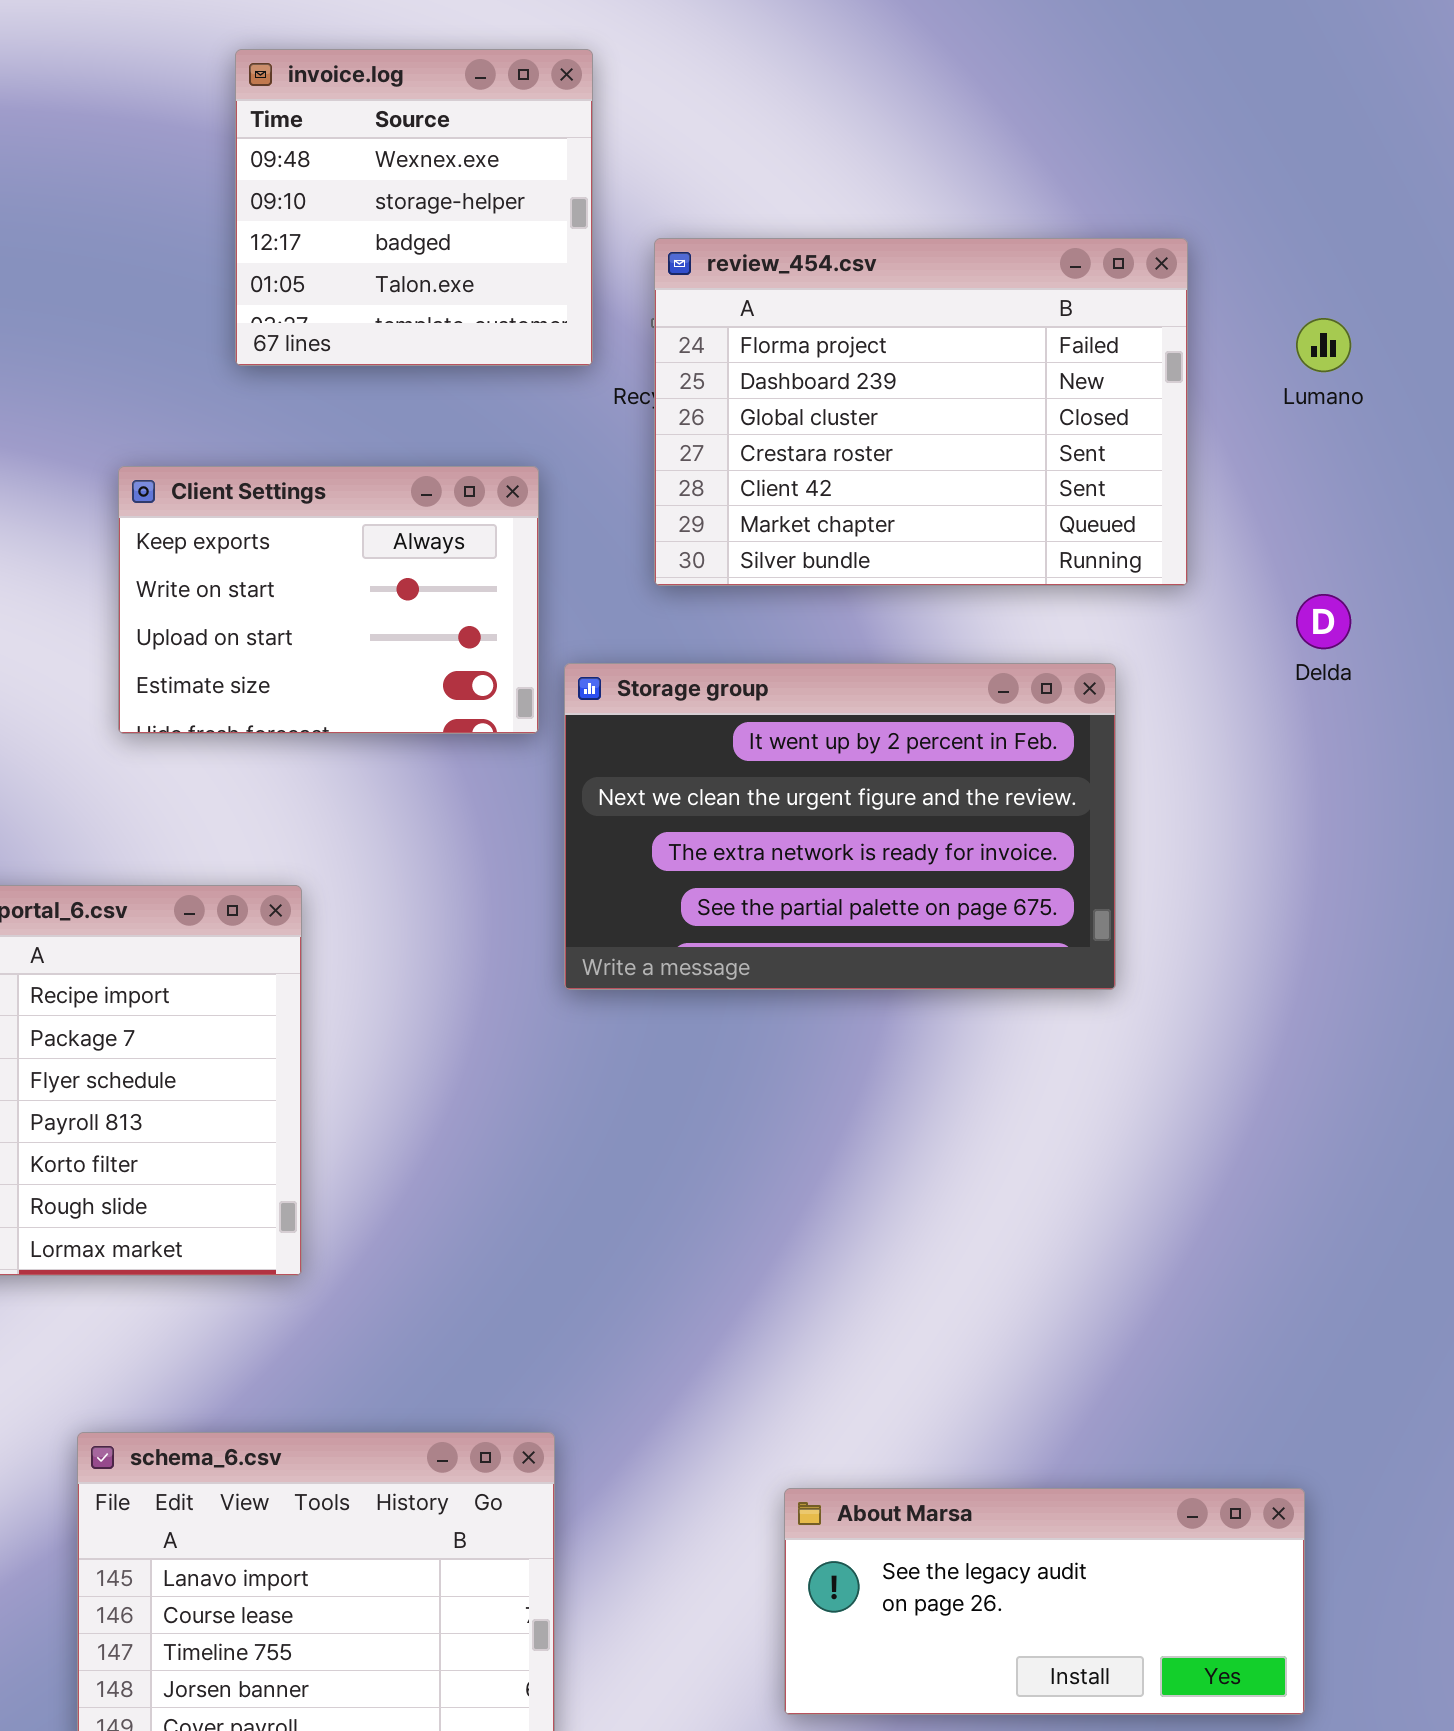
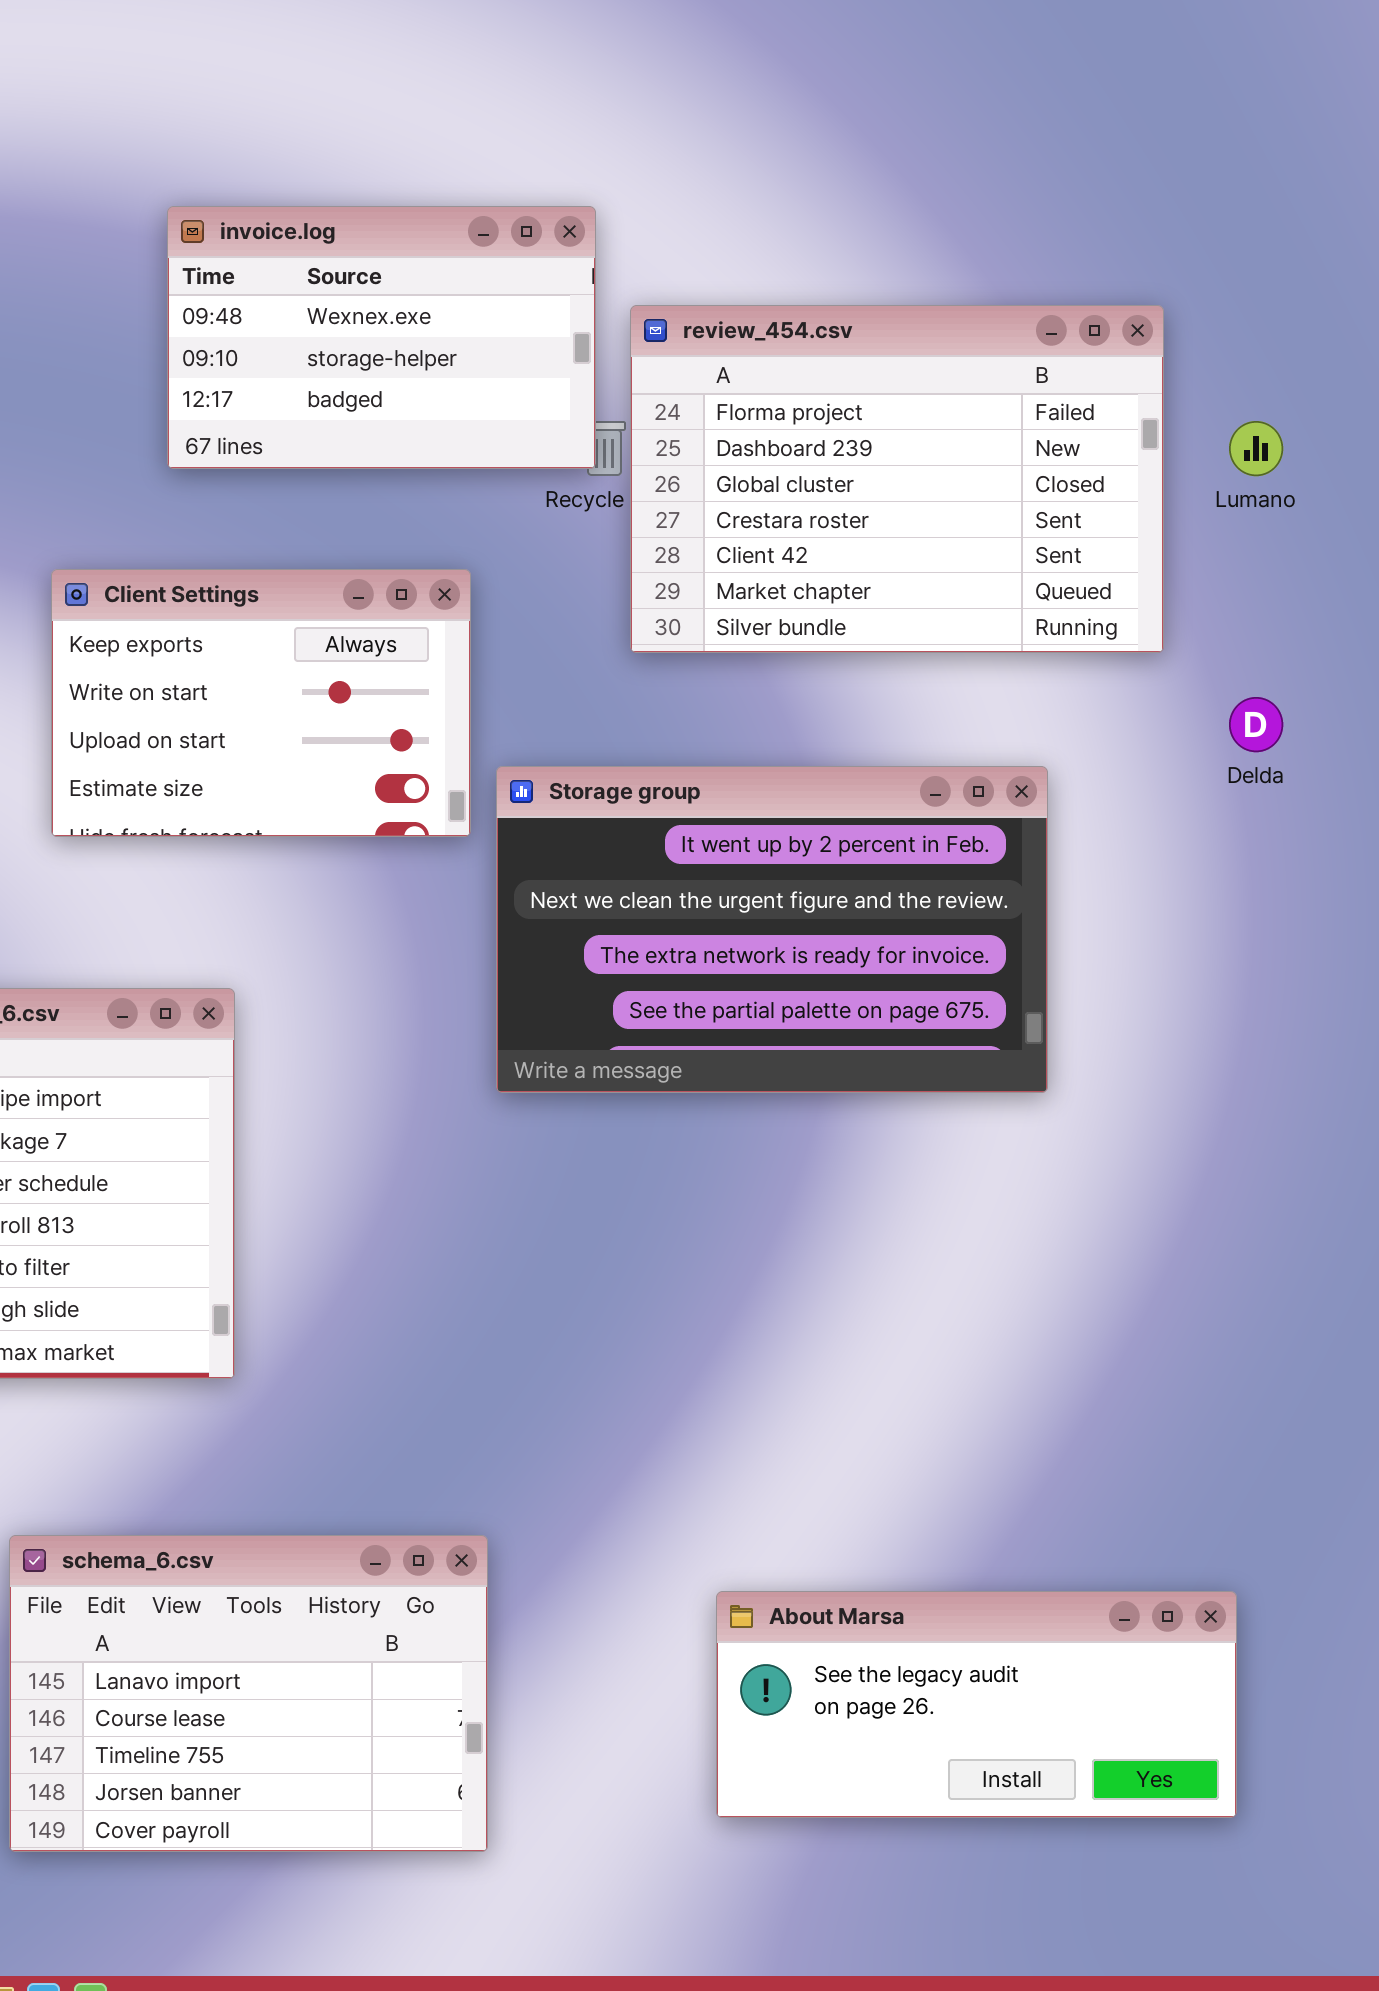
invoice.log: [235,49,593,366] -> [167,206,596,469], resized
review_454.csv: [654,238,1188,586] -> [630,305,1164,653], moved

